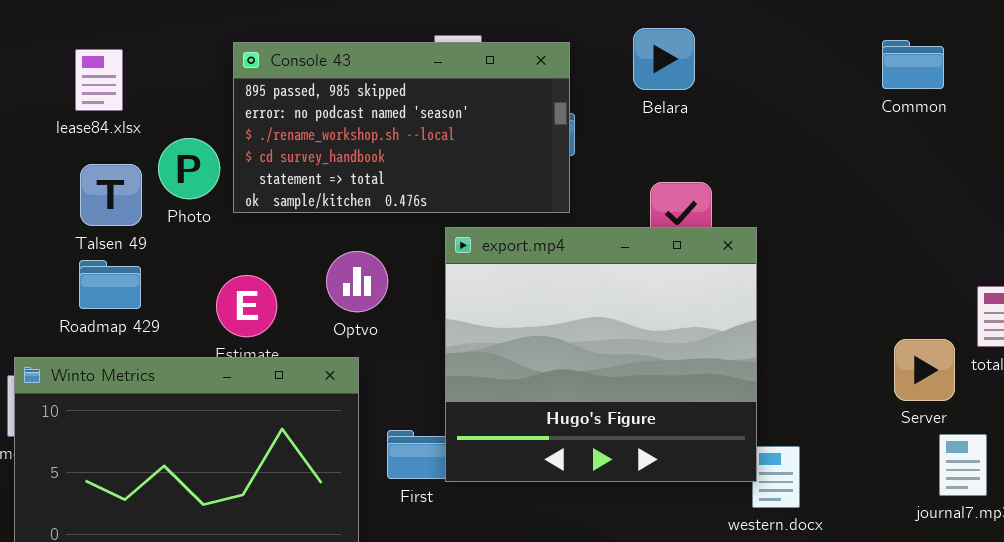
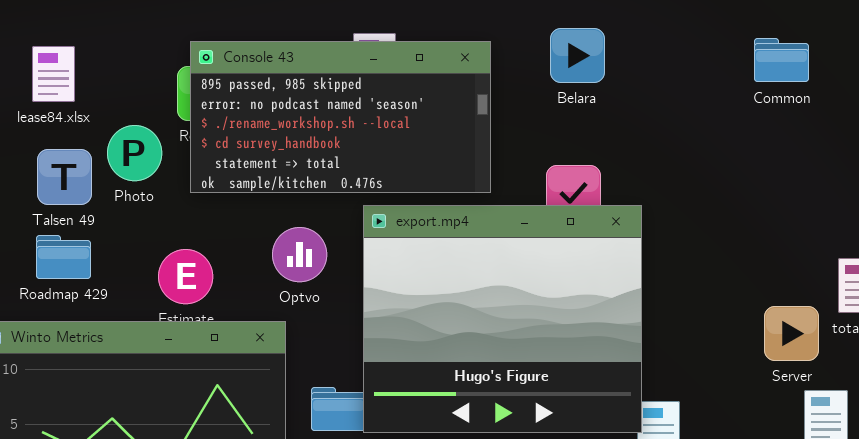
Belara: [633,28,695,90] -> [550,28,605,83], moved
Console 43: [233,42,570,213] -> [190,41,491,193], moved
Optvo: [326,251,388,312] -> [272,227,327,282], moved

